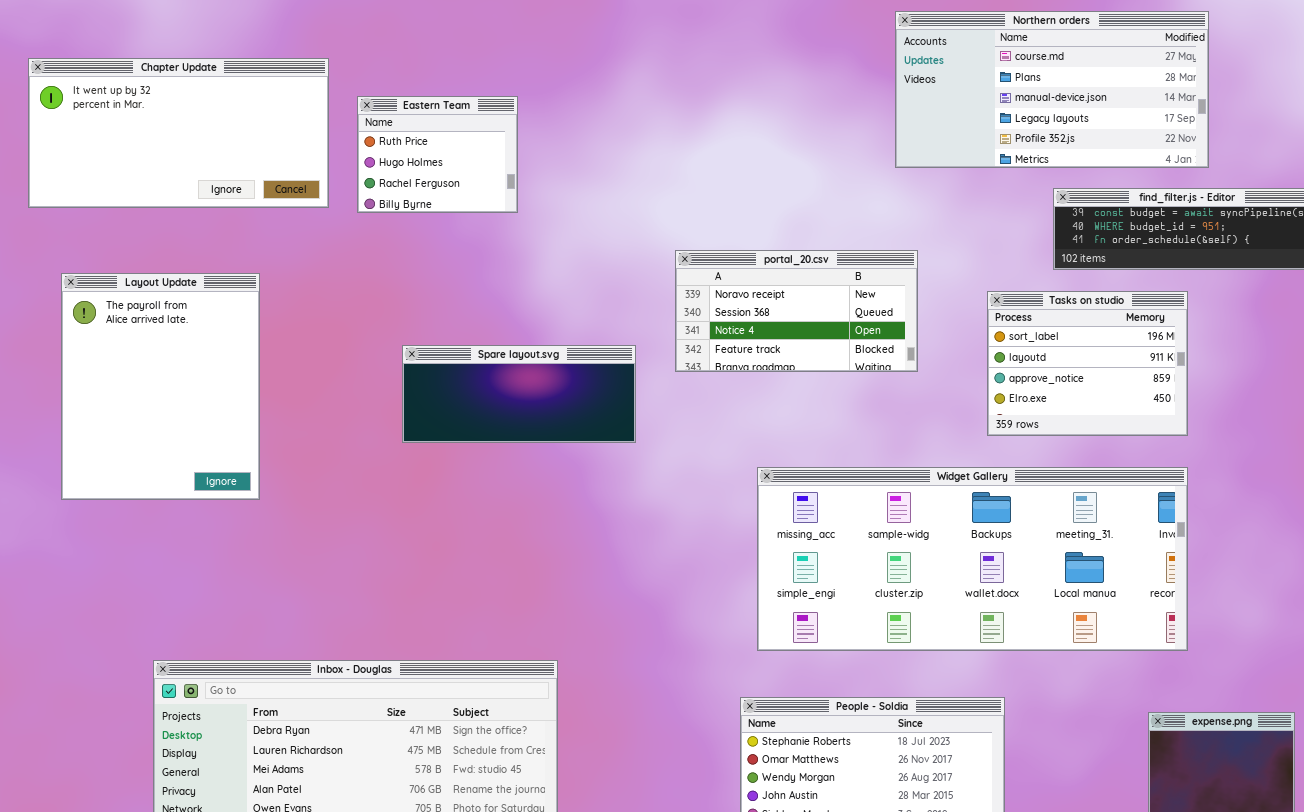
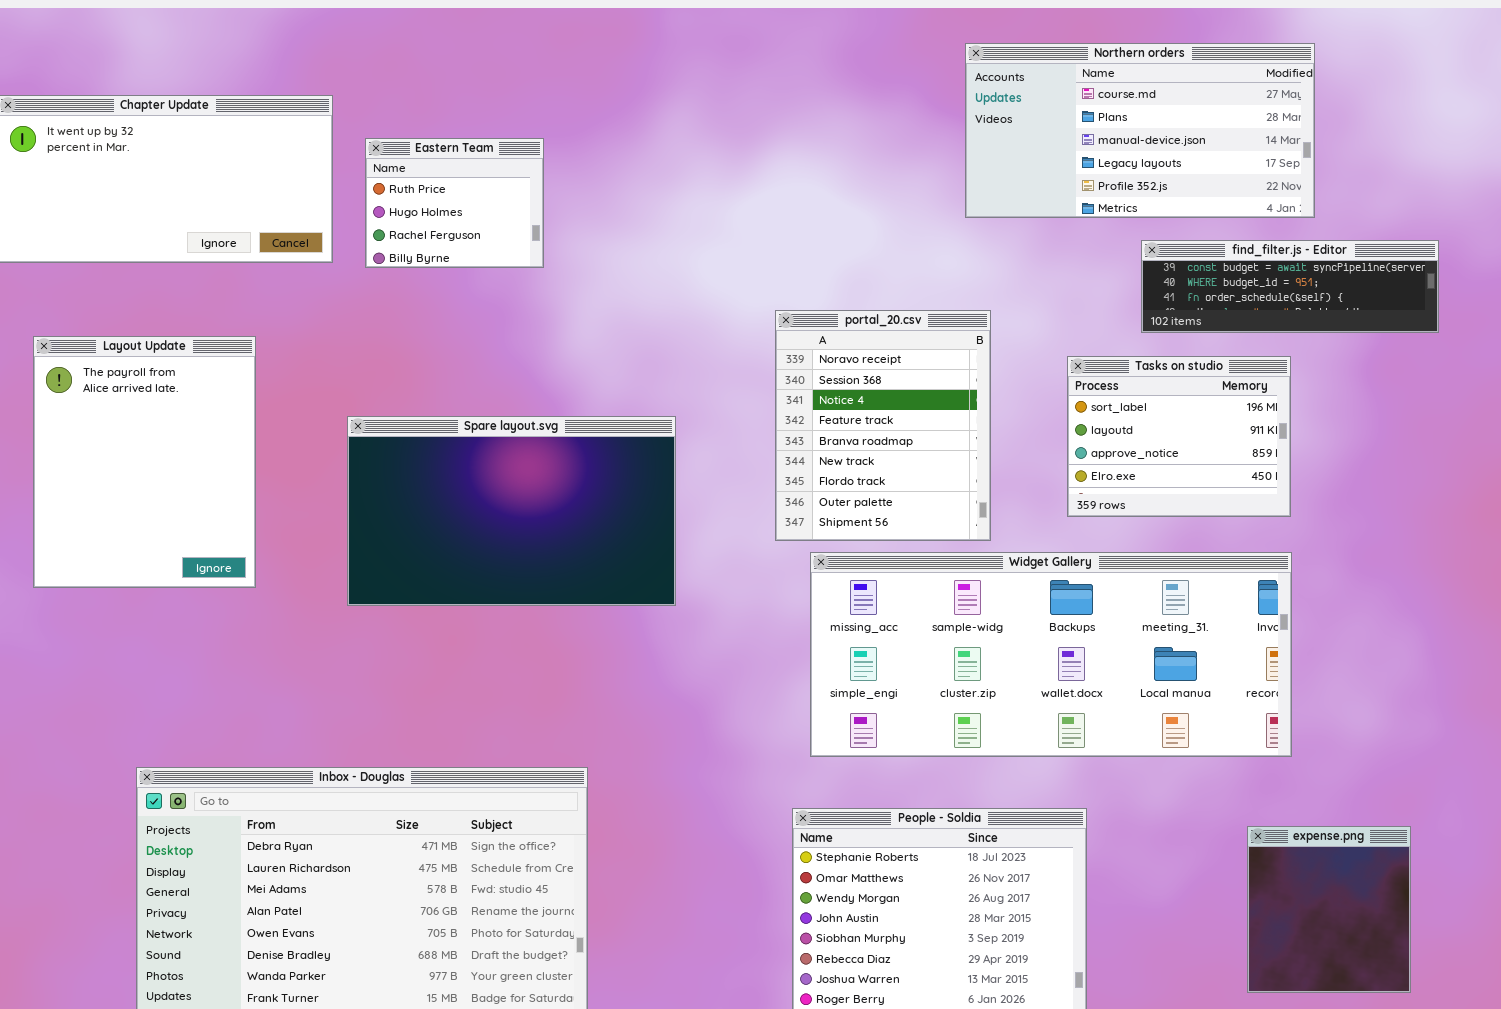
portal_20.csv: [675,250,918,372] -> [775,310,991,541], resized
Spare layout.svg: [402,345,636,443] -> [347,416,676,606], resized

